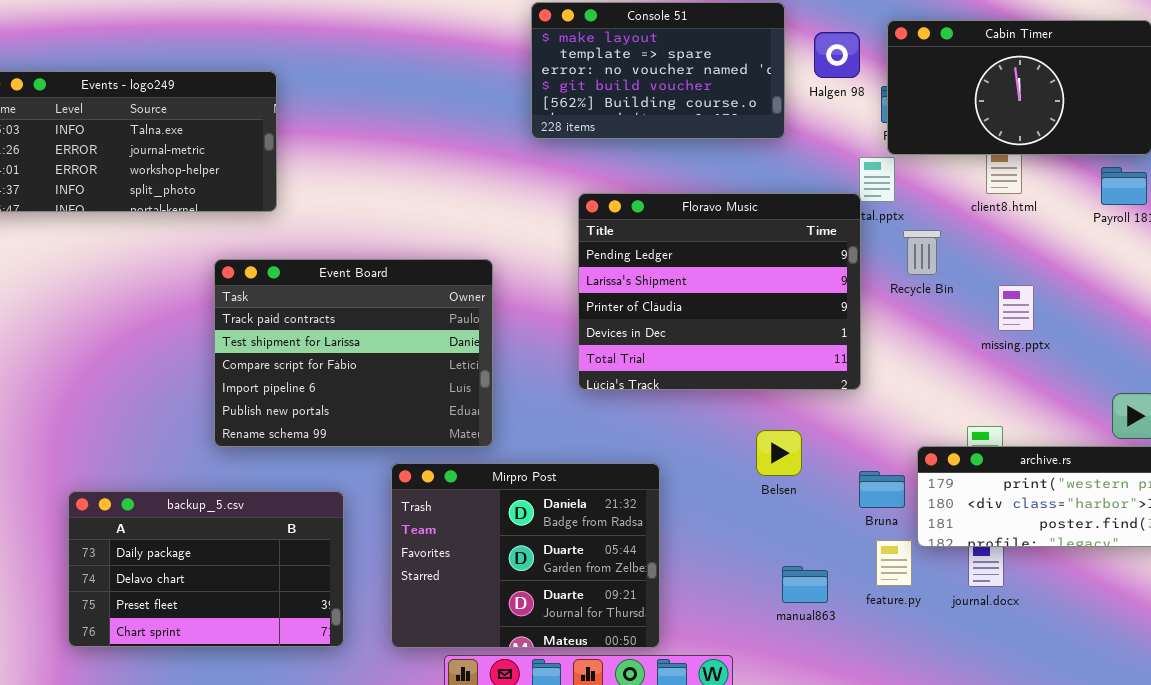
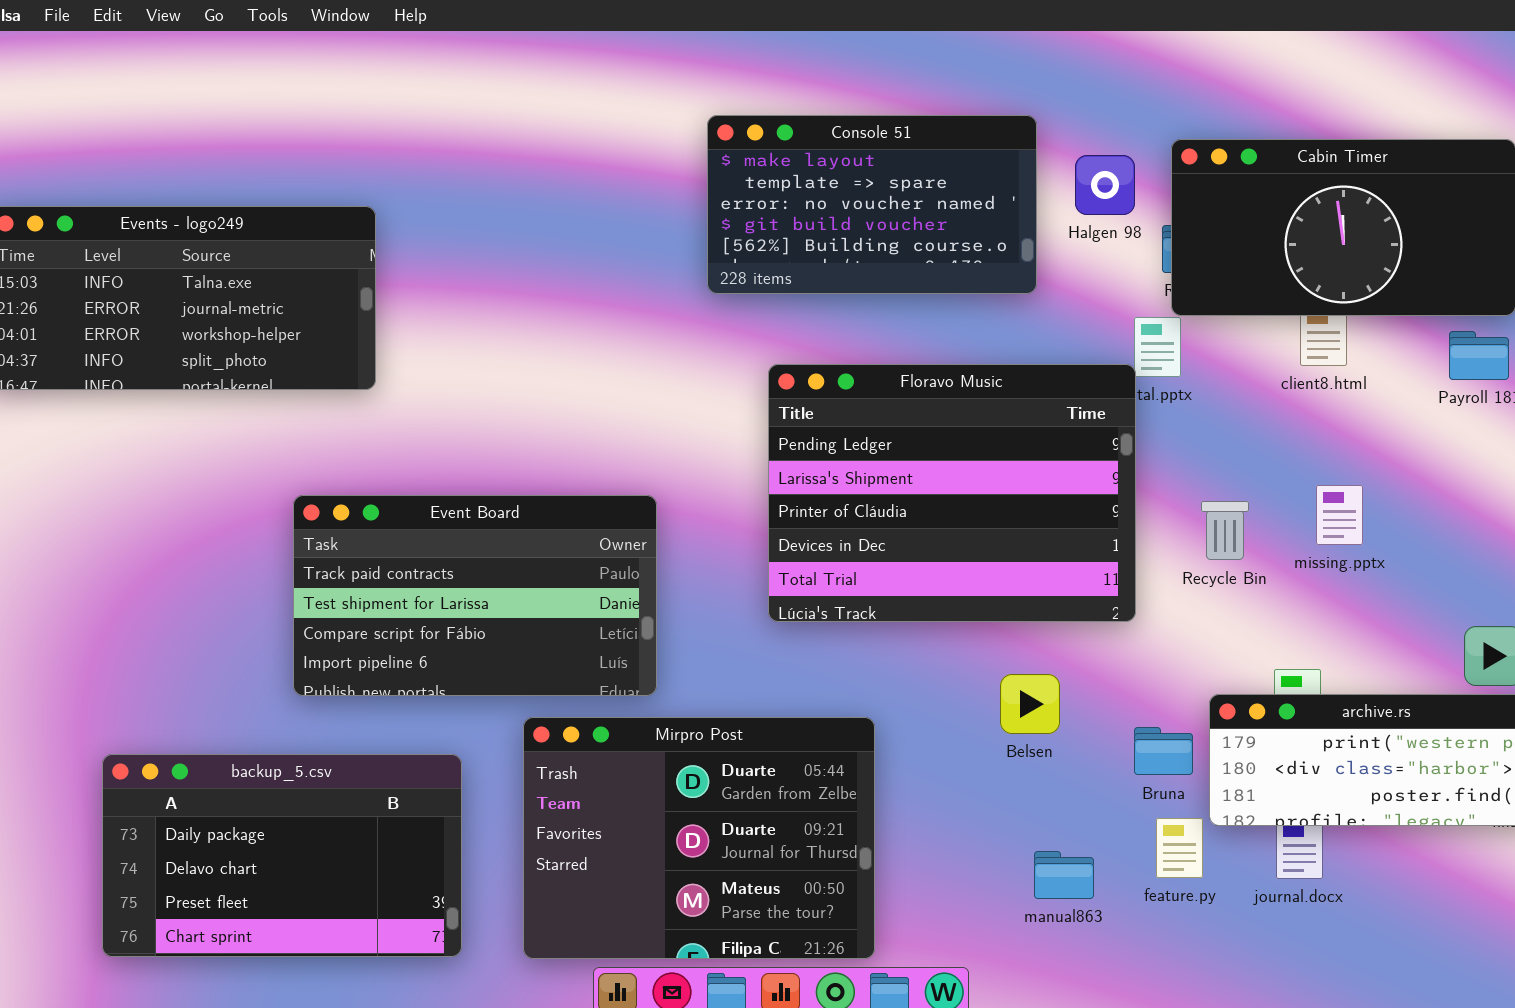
Recycle Bin: [903,230,941,275] -> [1201,501,1249,560], moved
Event Board: [214,259,493,447] -> [293,495,657,696], resized
Mirpro Post: [391,463,660,648] -> [523,717,875,959], scrolled down 1 row

